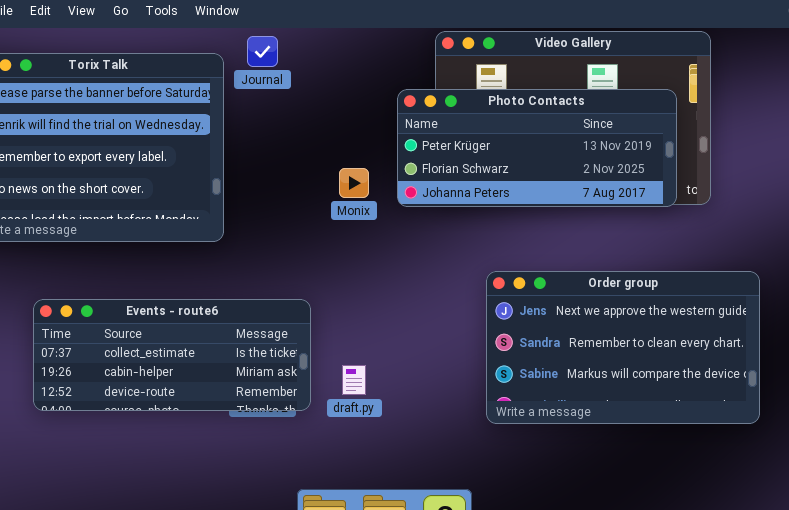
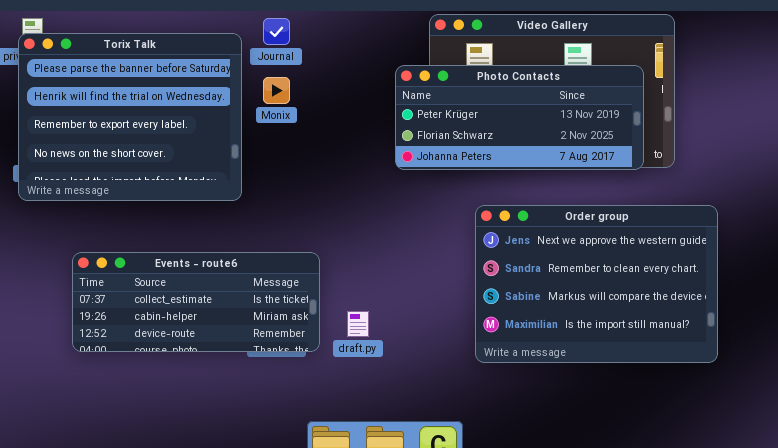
Monix: [339,168,369,198] -> [263,77,290,104], moved
Order group: [486,271,760,424] -> [475,205,718,363], resized

